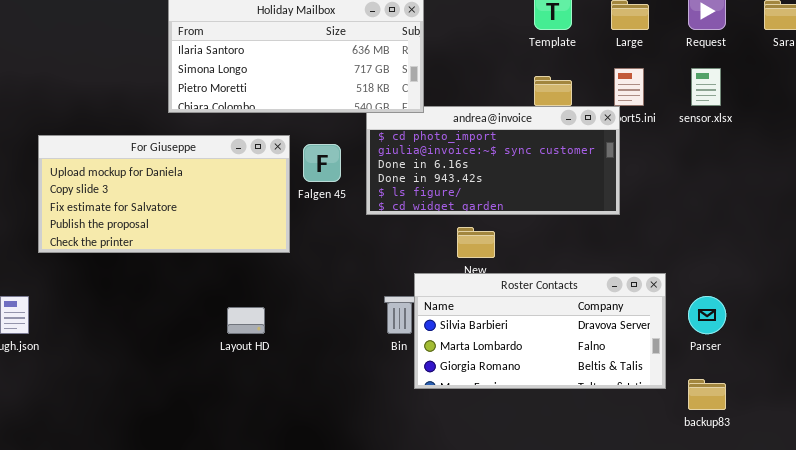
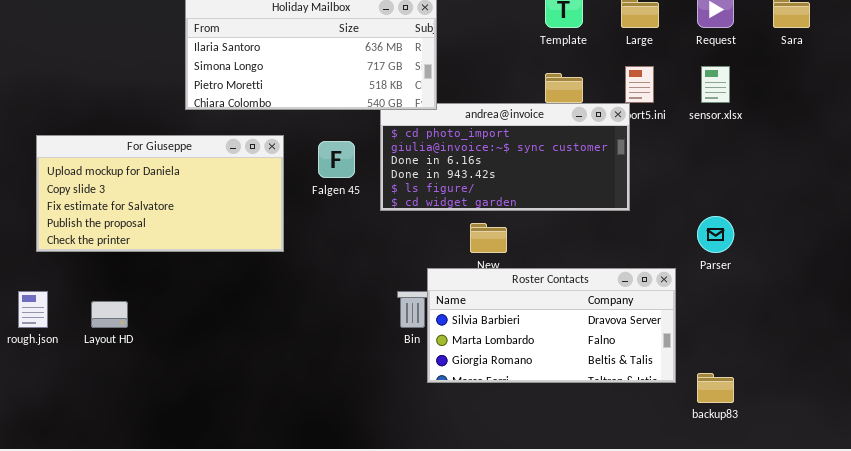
For Giuseppe: [38,135,290,253] -> [36,135,284,252], moved
Parser: [688,296,726,334] -> [697,216,734,253], moved
Layout HD: [227,307,265,334] -> [91,301,128,328], moved

